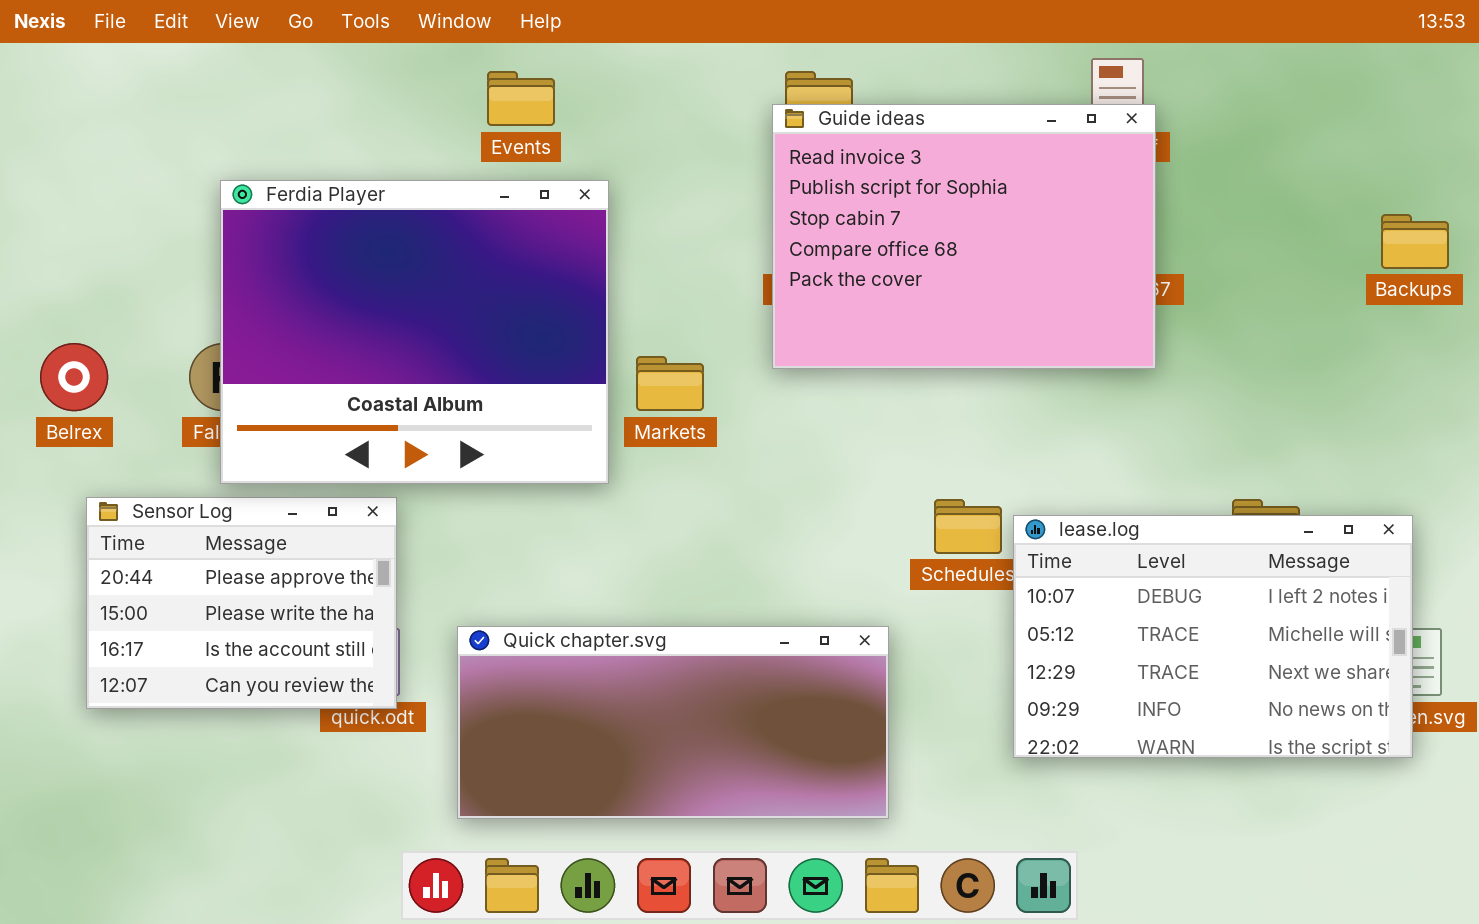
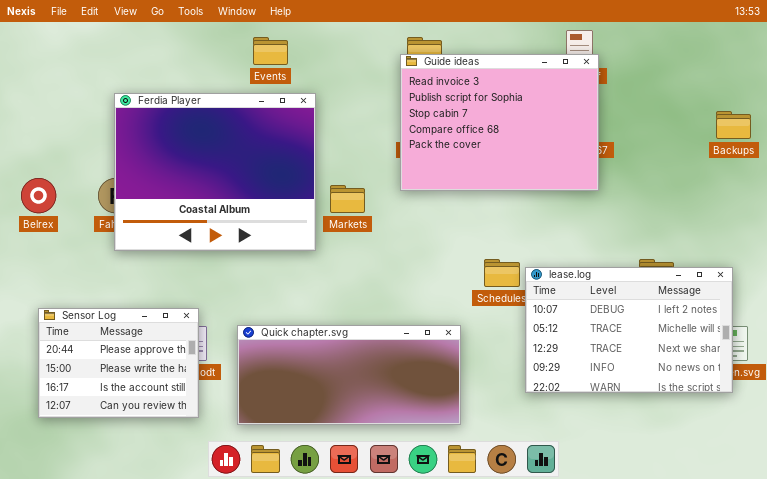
Sensor Log: [86,497,397,709] -> [38,308,199,418], moved

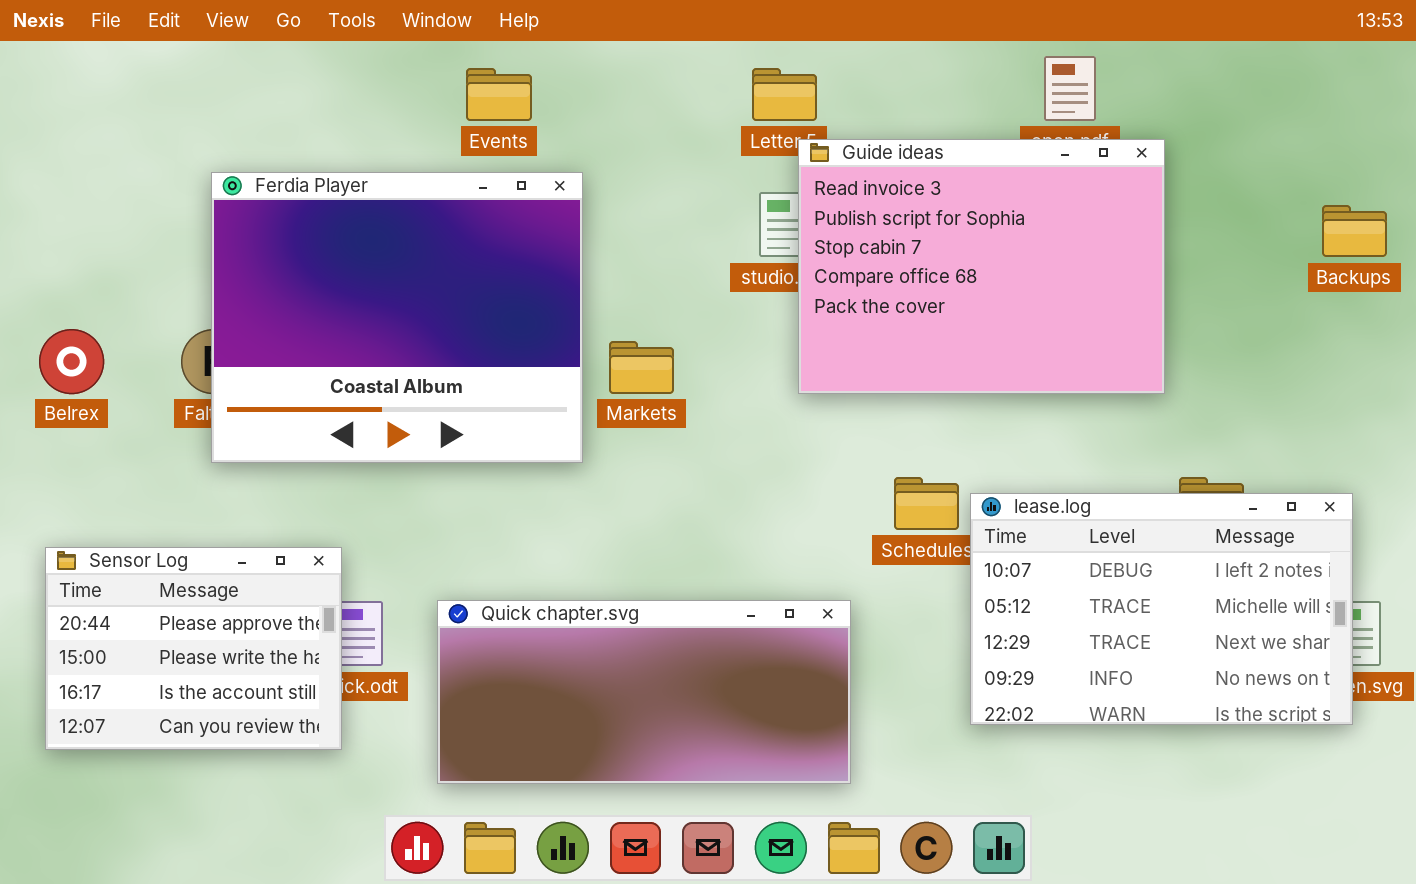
Guide ideas: [400,54,599,191] -> [798,139,1165,394], moved
Sensor Log: [38,308,199,418] -> [45,547,342,750], moved

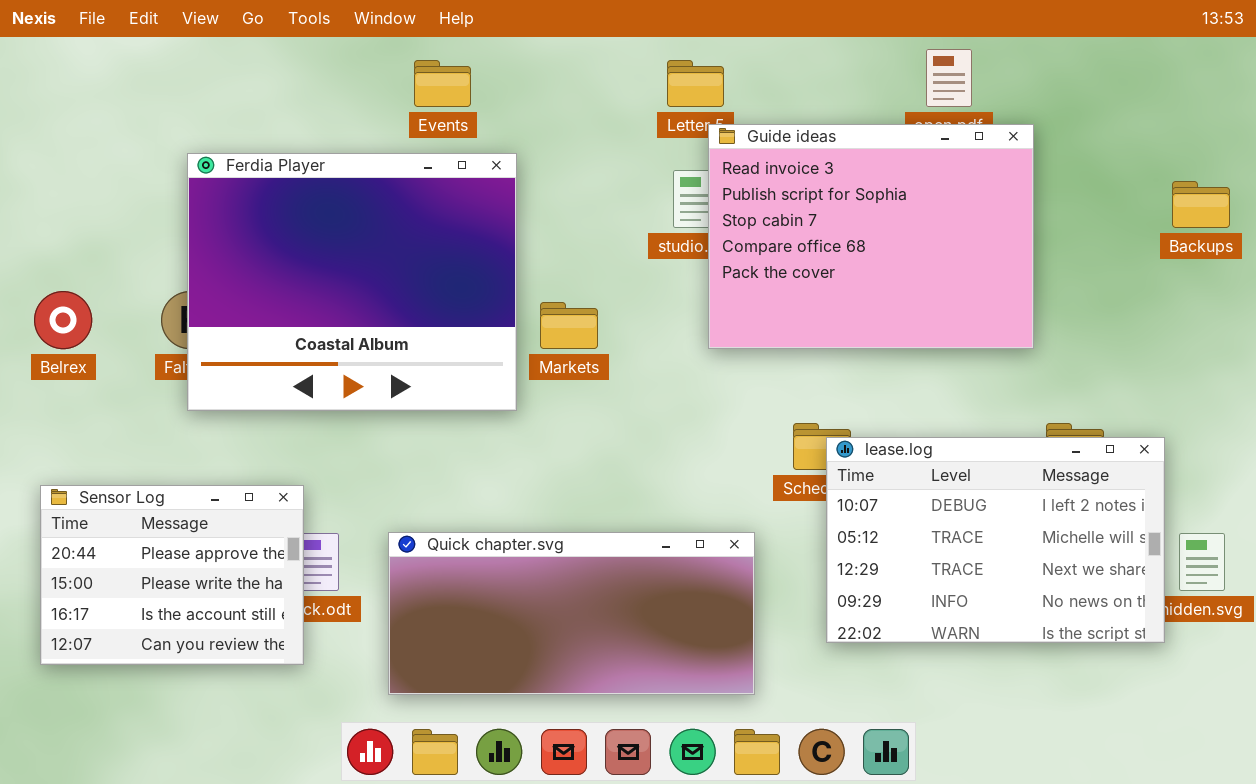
lease.log: [970,493,1353,725] -> [826,437,1165,643], moved

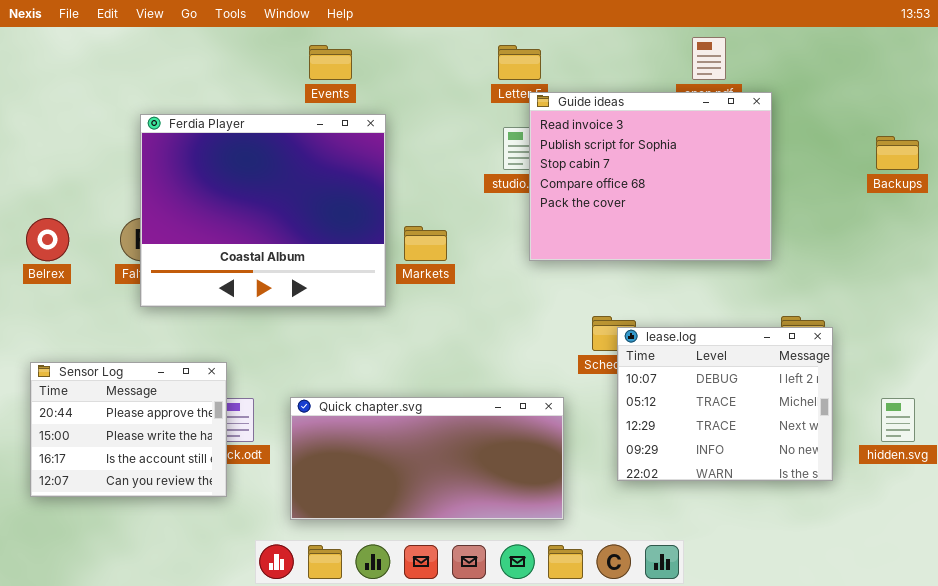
lease.log: [826,437,1165,643] -> [617,327,833,481], resized

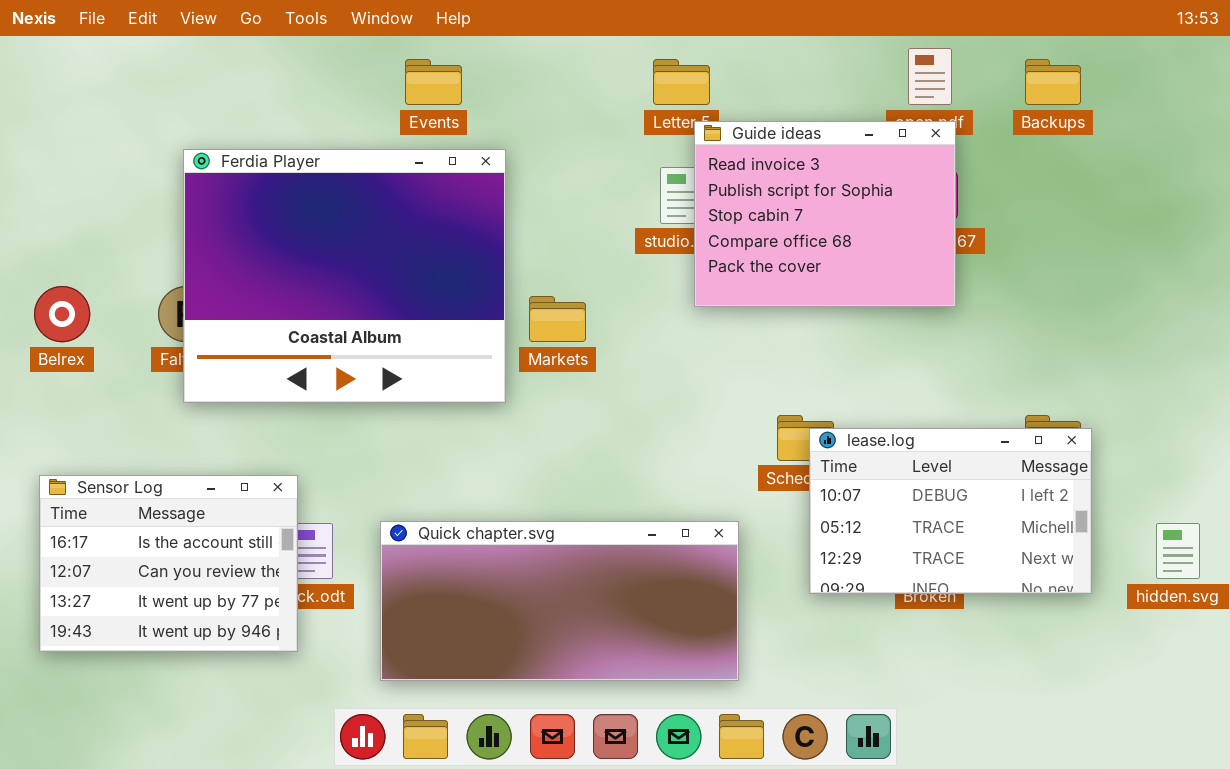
Guide ideas: [529,92,772,261] -> [694,121,956,307], resized
Backups: [876,136,919,170] -> [1025,59,1081,105], moved
lease.log: [617,327,833,481] -> [809,428,1092,594], resized
Sensor Log: [30,362,227,497] -> [39,475,298,652], scrolled down 2 rows

